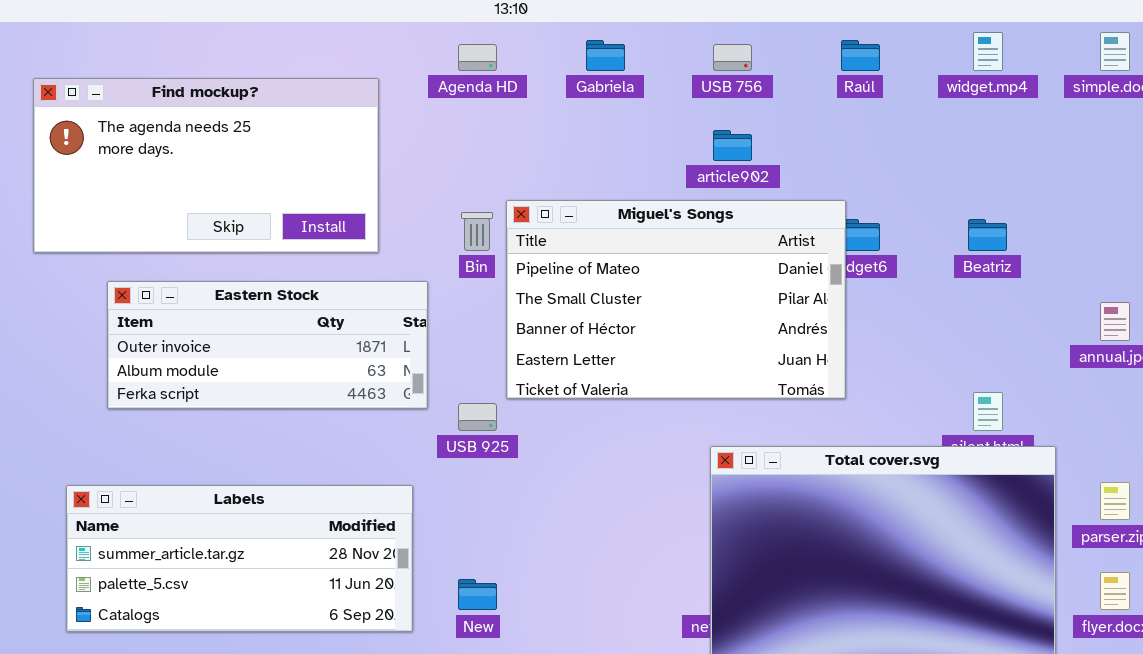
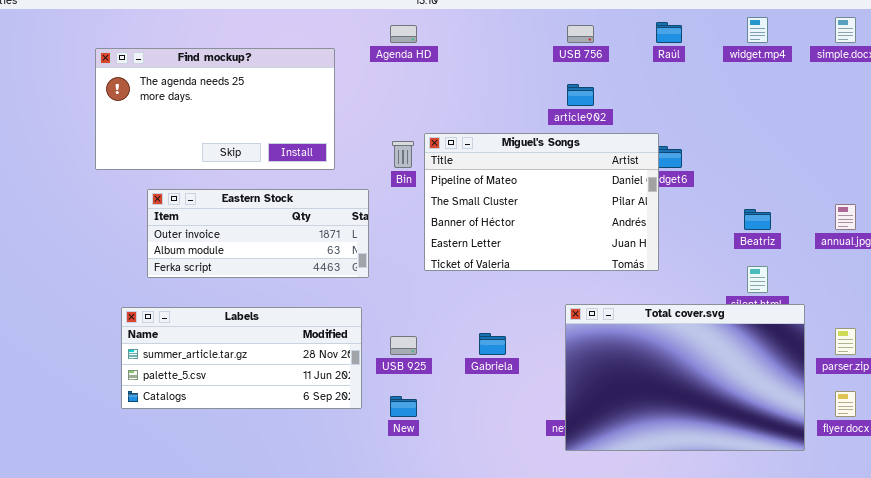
Gabriela: [586,40,625,71] -> [479,333,506,355], moved
Beatriz: [968,219,1007,251] -> [744,209,771,230], moved
USB 925: [458,403,497,431] -> [390,336,417,355], moved
Labels: [66,485,413,632] -> [121,307,362,409], moved

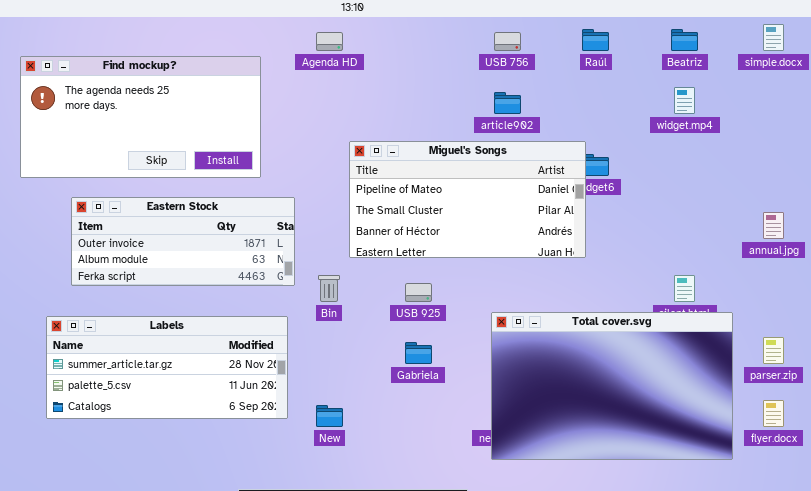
widget.mp4: [747,17,768,43] -> [674,87,695,114], moved
Miguel's Songs: [424,133,659,271] -> [349,141,586,258], resized
Bin: [392,141,414,168] -> [318,275,340,302], moved
Beatriz: [744,209,771,230] -> [671,29,698,51], moved
USB 925: [390,336,417,355] -> [405,283,432,302], moved

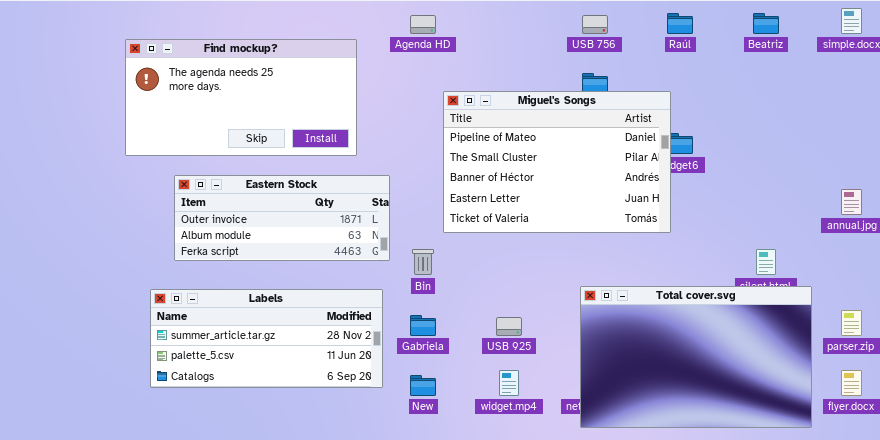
widget.mp4: [674,87,695,114] -> [499,370,519,396], moved
Miguel's Songs: [349,141,586,258] -> [443,91,671,233], resized
USB 925: [405,283,432,302] -> [496,317,522,336], moved
Gabriela: [405,342,432,364] -> [410,315,436,336], moved

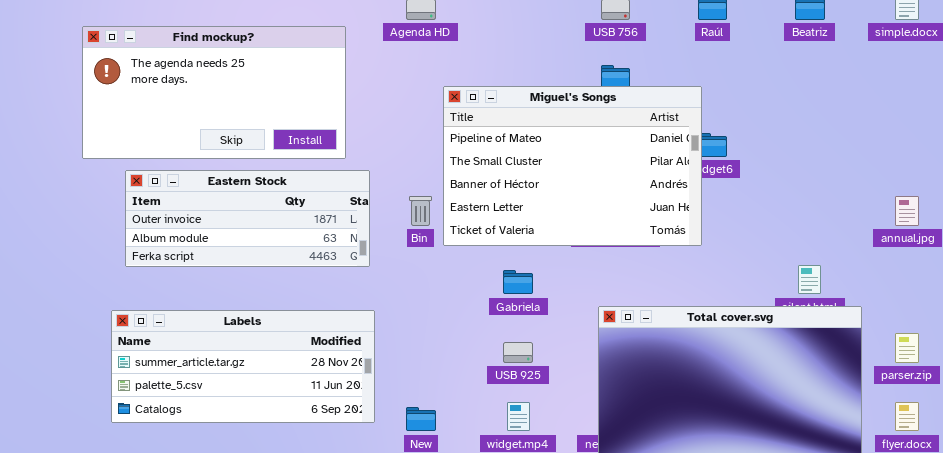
Eastern Stock: [174,175,390,261] -> [125,170,370,267], moved
Bin: [412,249,434,275] -> [409,196,432,226], moved
Gabriela: [410,315,436,336] -> [503,270,533,294], moved

